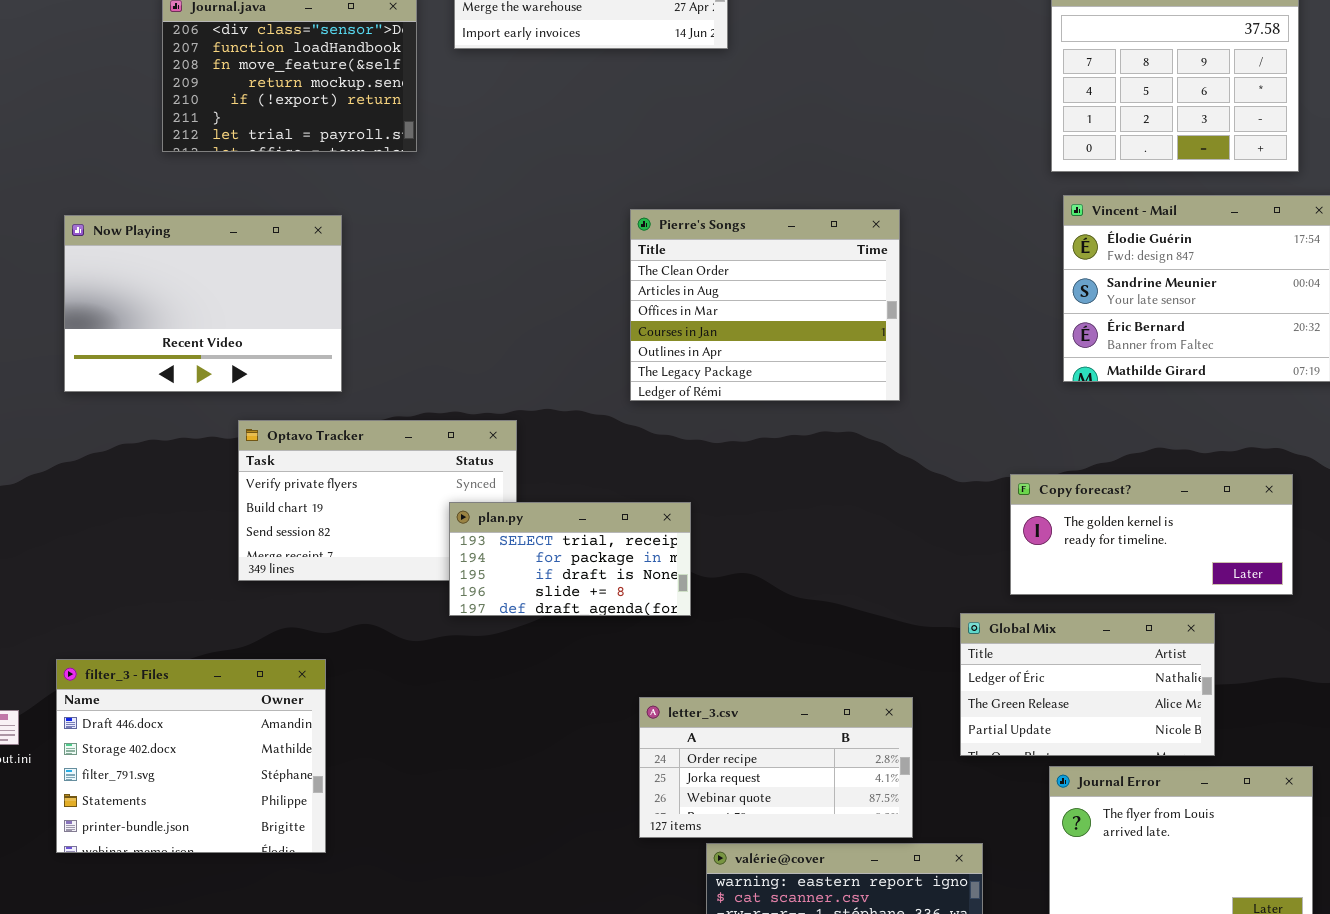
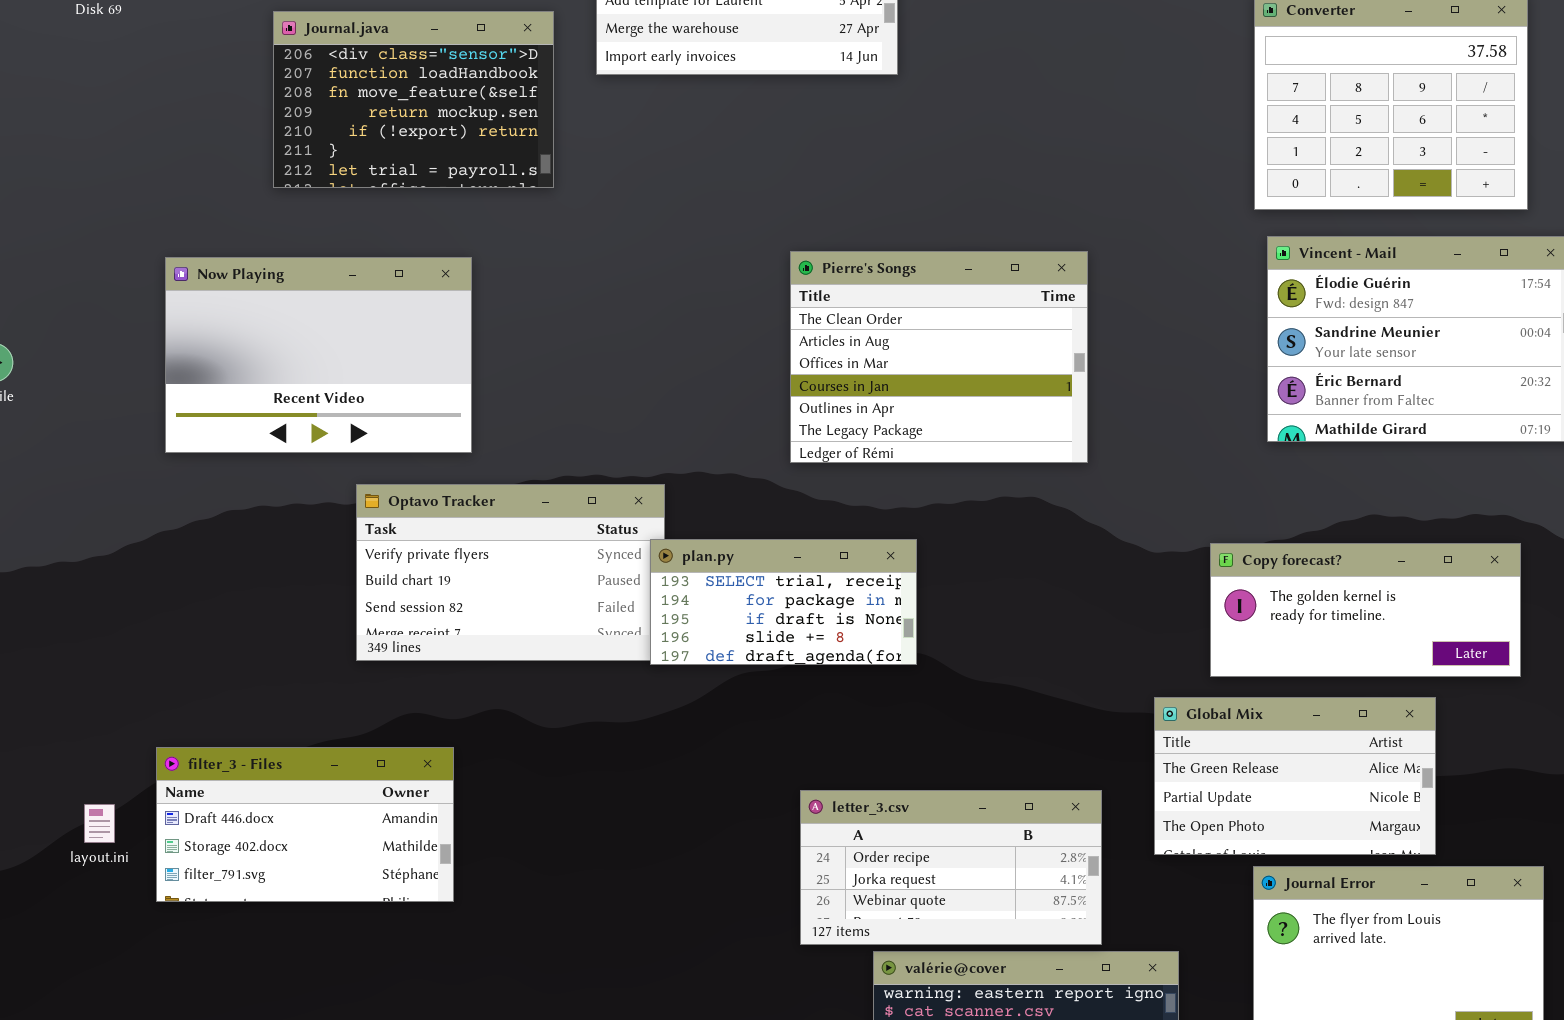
plan.py: [449,502,691,616] -> [650,539,917,665], moved
Global Mix: [960,613,1215,756] -> [1154,697,1436,855], scrolled down 1 row
filter_3 - Files: [56,659,326,853] -> [156,747,454,902], resized

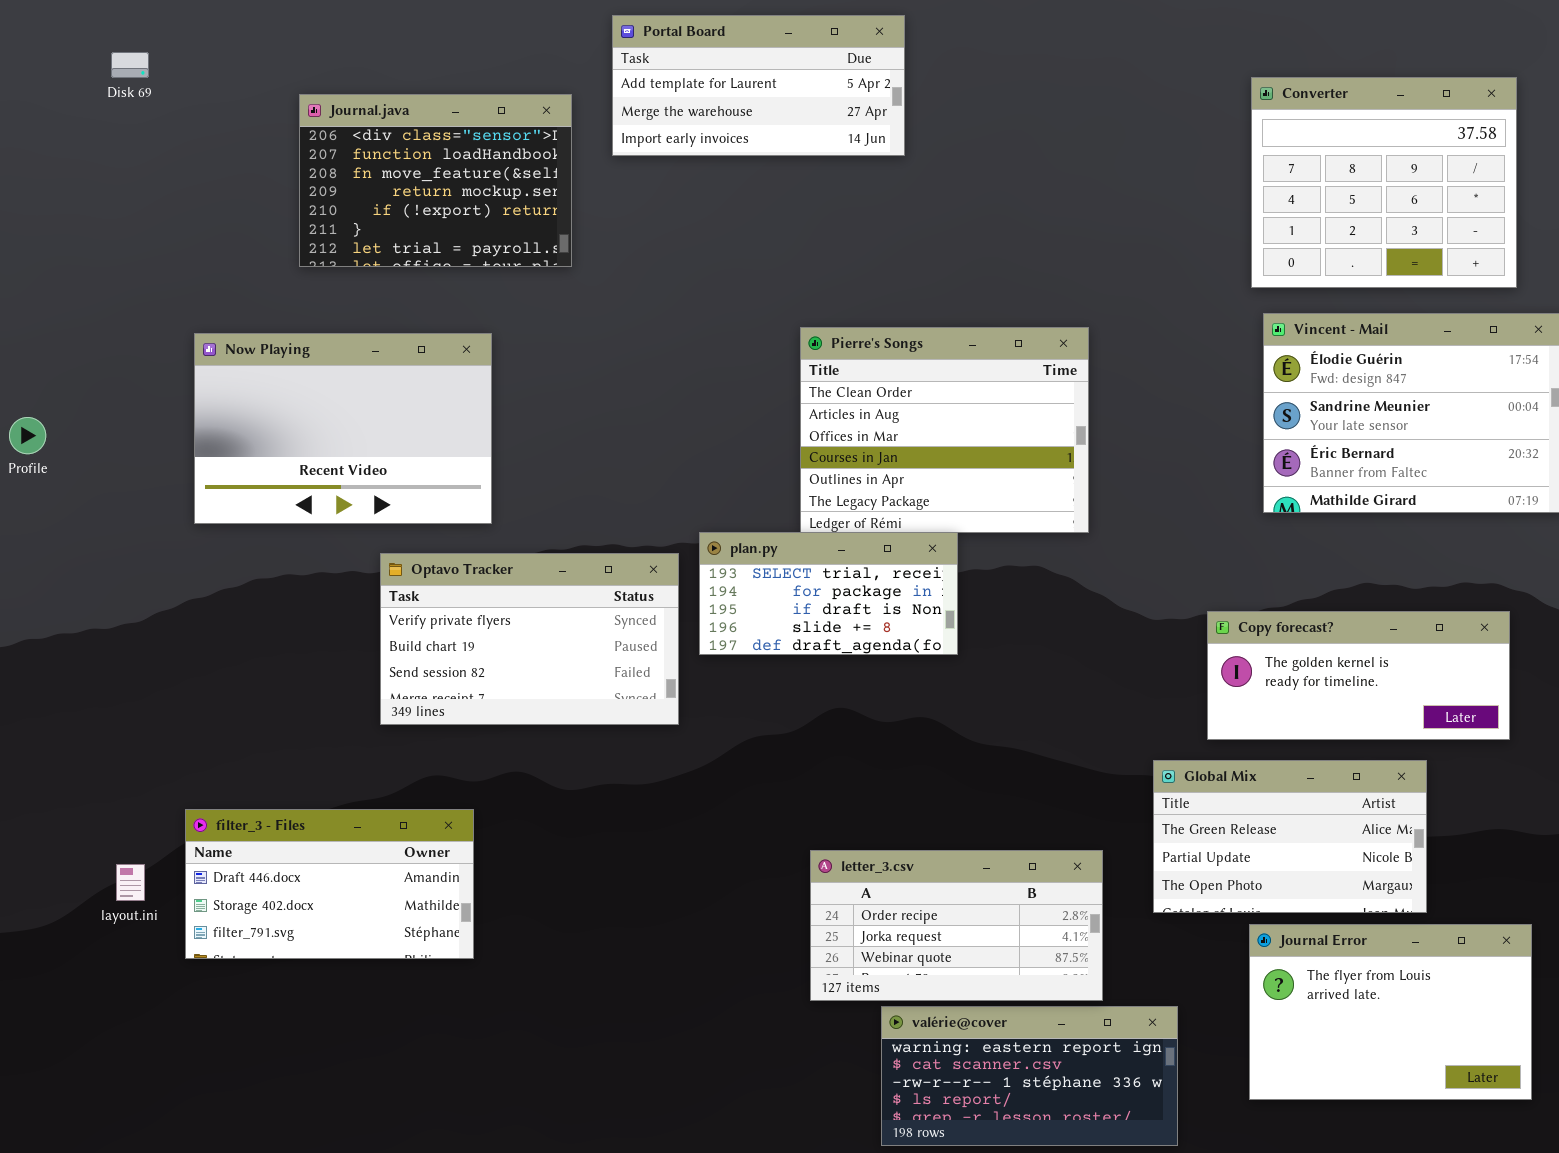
plan.py: [650,539,917,665] -> [699,532,958,655], moved

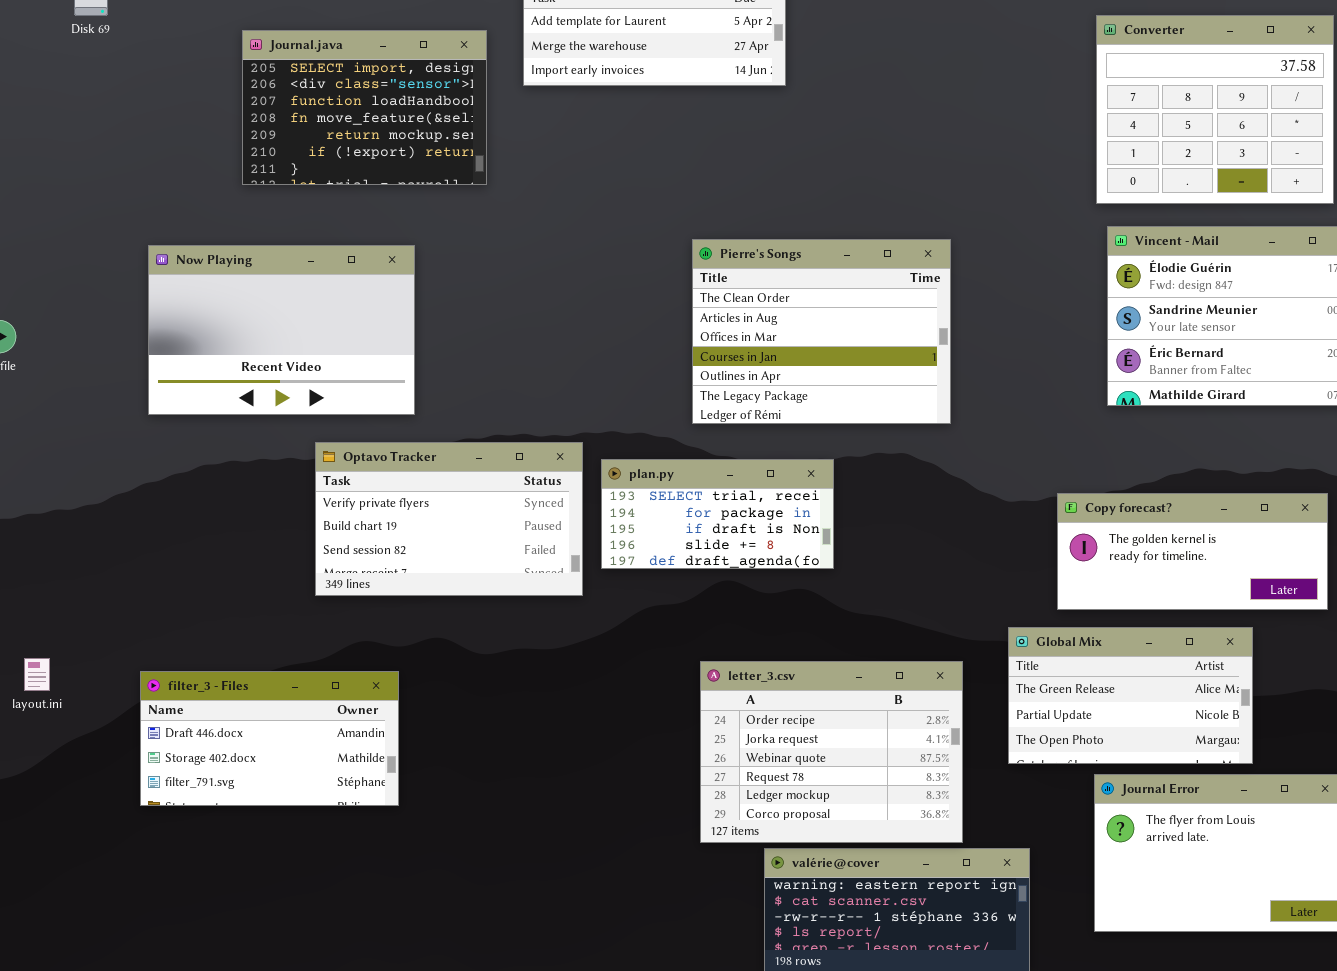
Journal.java: [299,94,572,267] -> [242,30,487,185], scrolled up 1 row
plan.py: [699,532,958,655] -> [601,459,834,569], moved
letter_3.csv: [810,850,1103,1001] -> [700,661,963,843], resized
layout.ini: [116,864,145,901] -> [24,658,50,691], moved

